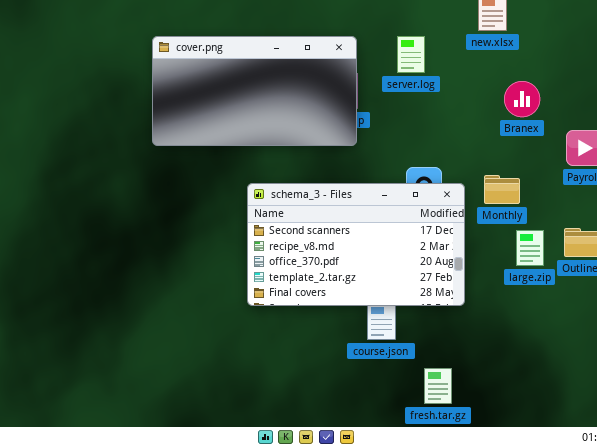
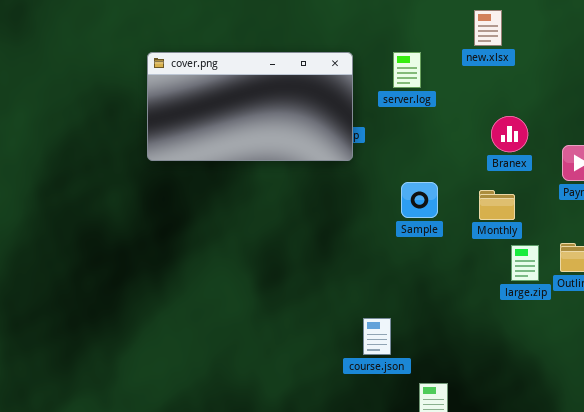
Branex: [504,81,540,117] -> [491,116,528,152], moved
schema_3 - Files: [247,183,465,306] -> none, closed

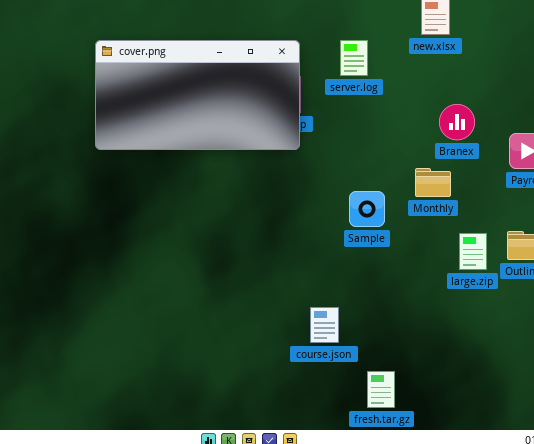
Sample: [401,182,438,218] -> [349,191,385,227], moved
Monthly: [479,190,515,220] -> [415,168,451,197], moved

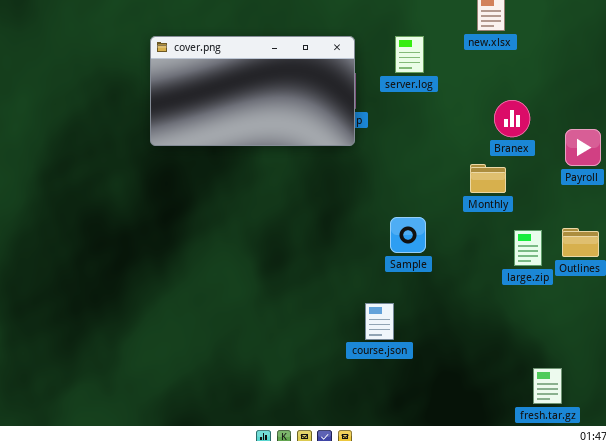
Sample: [349,191,385,227] -> [390,217,426,253], moved
fresh.tar.gz: [367,371,395,408] -> [533,368,562,404], moved

